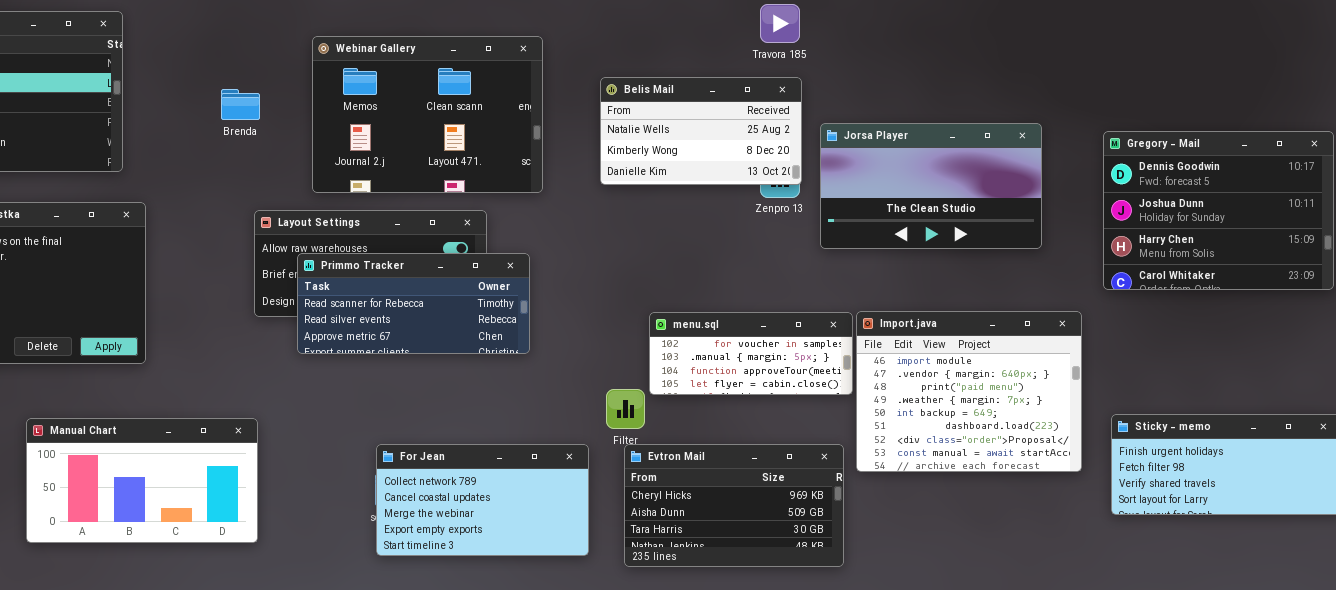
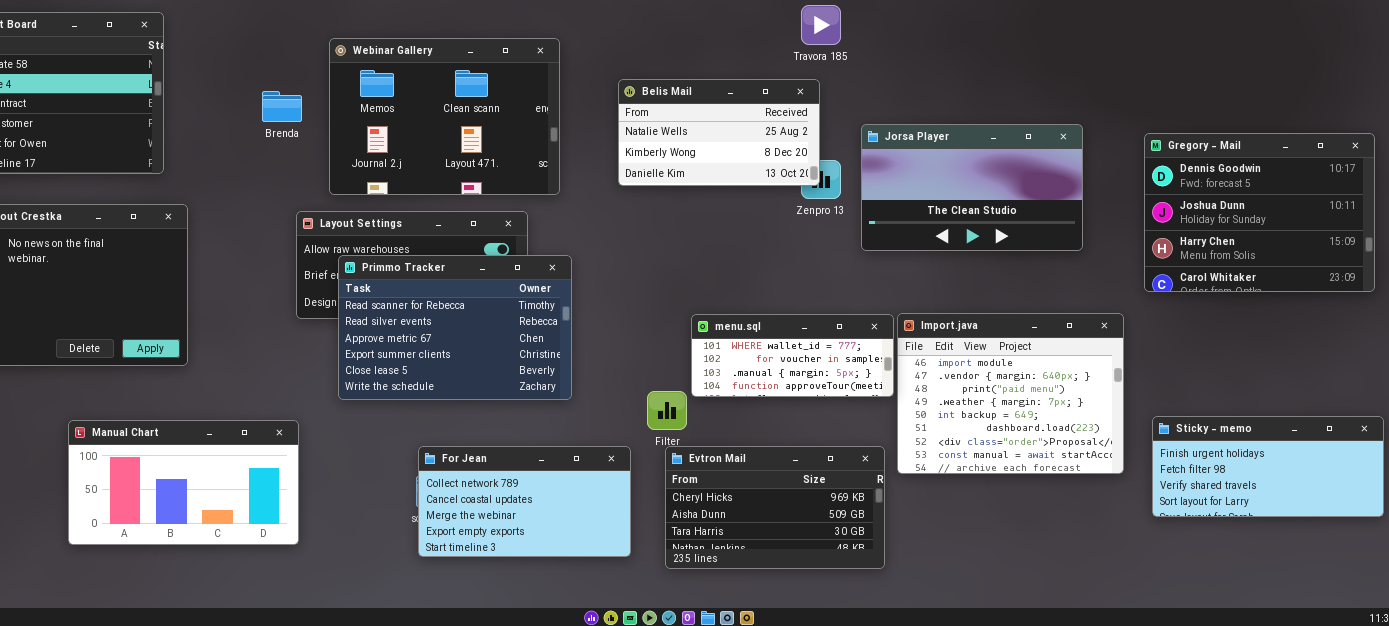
Webinar Gallery: [312,36,543,193] -> [329,38,560,195], moved
Belis Mail: [600,77,802,185] -> [618,79,820,186], moved
Primmo Tracker: [297,253,530,354] -> [338,255,572,400], resized
menu.sql: [649,312,853,395] -> [691,314,894,397], scrolled up 1 row

